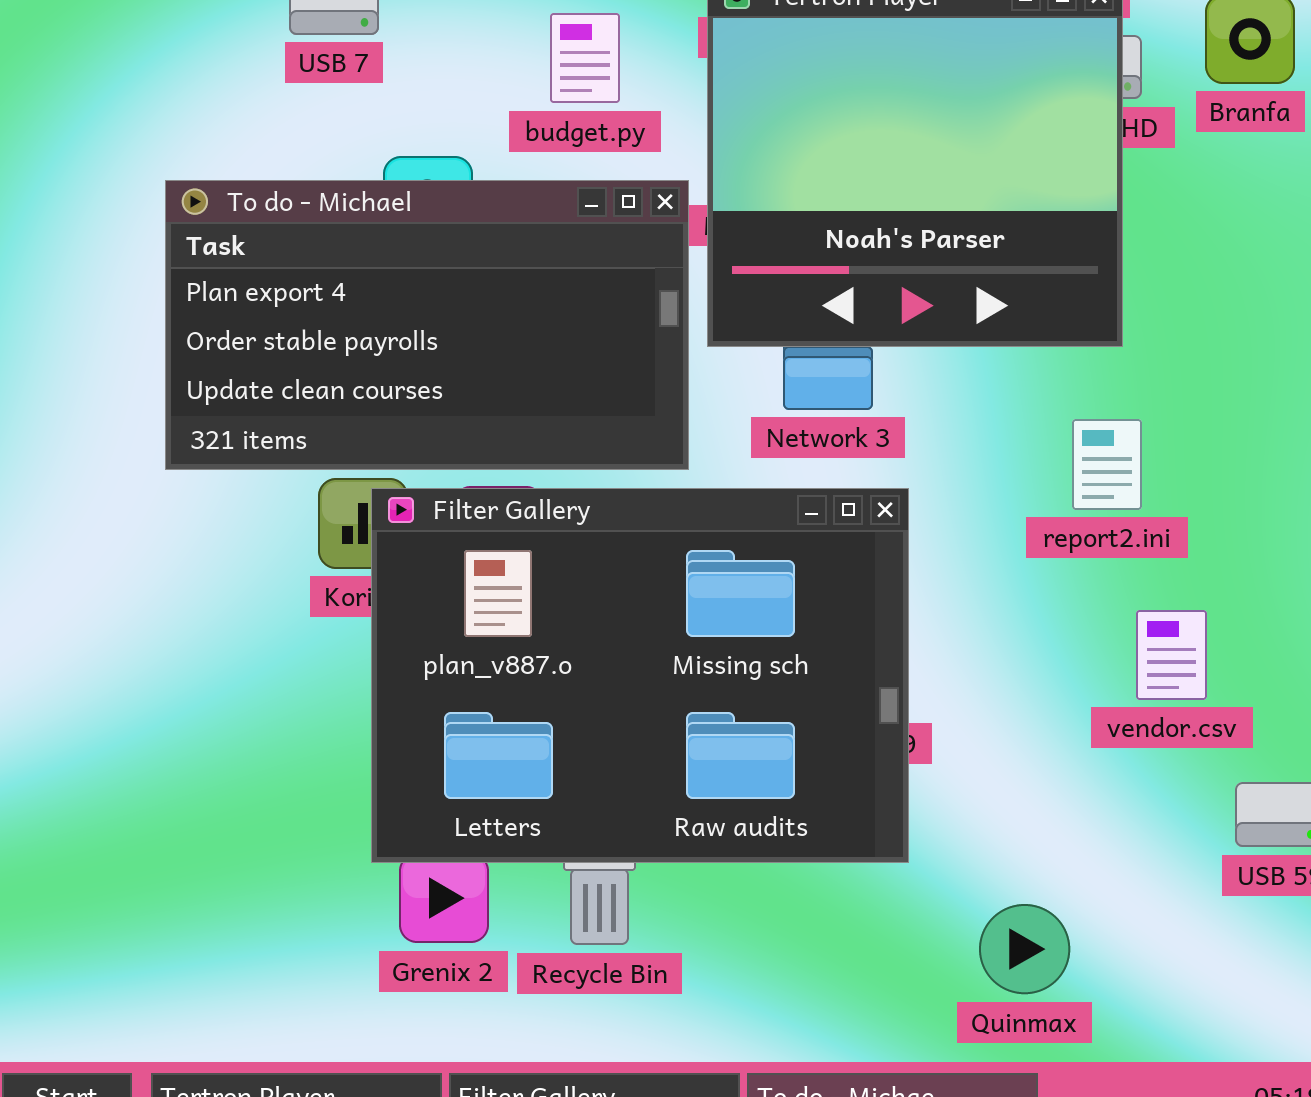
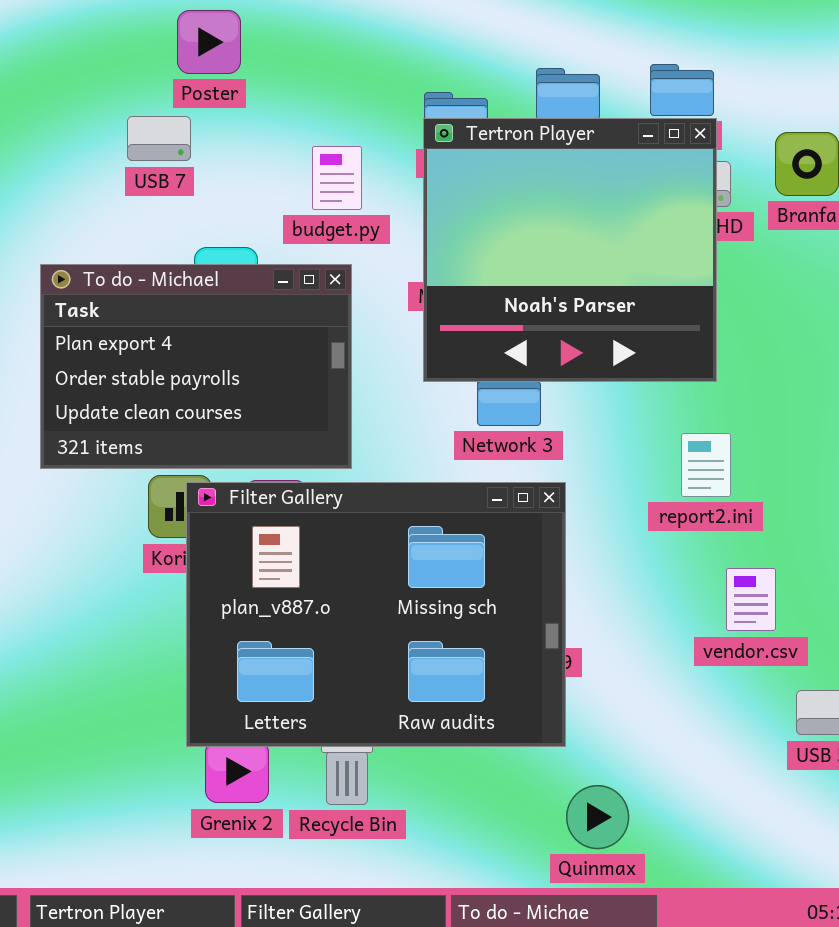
To do - Michael: [165,180,689,470] -> [40,264,352,469], resized
Quinmax: [979,904,1070,994] -> [566,785,629,849], moved

